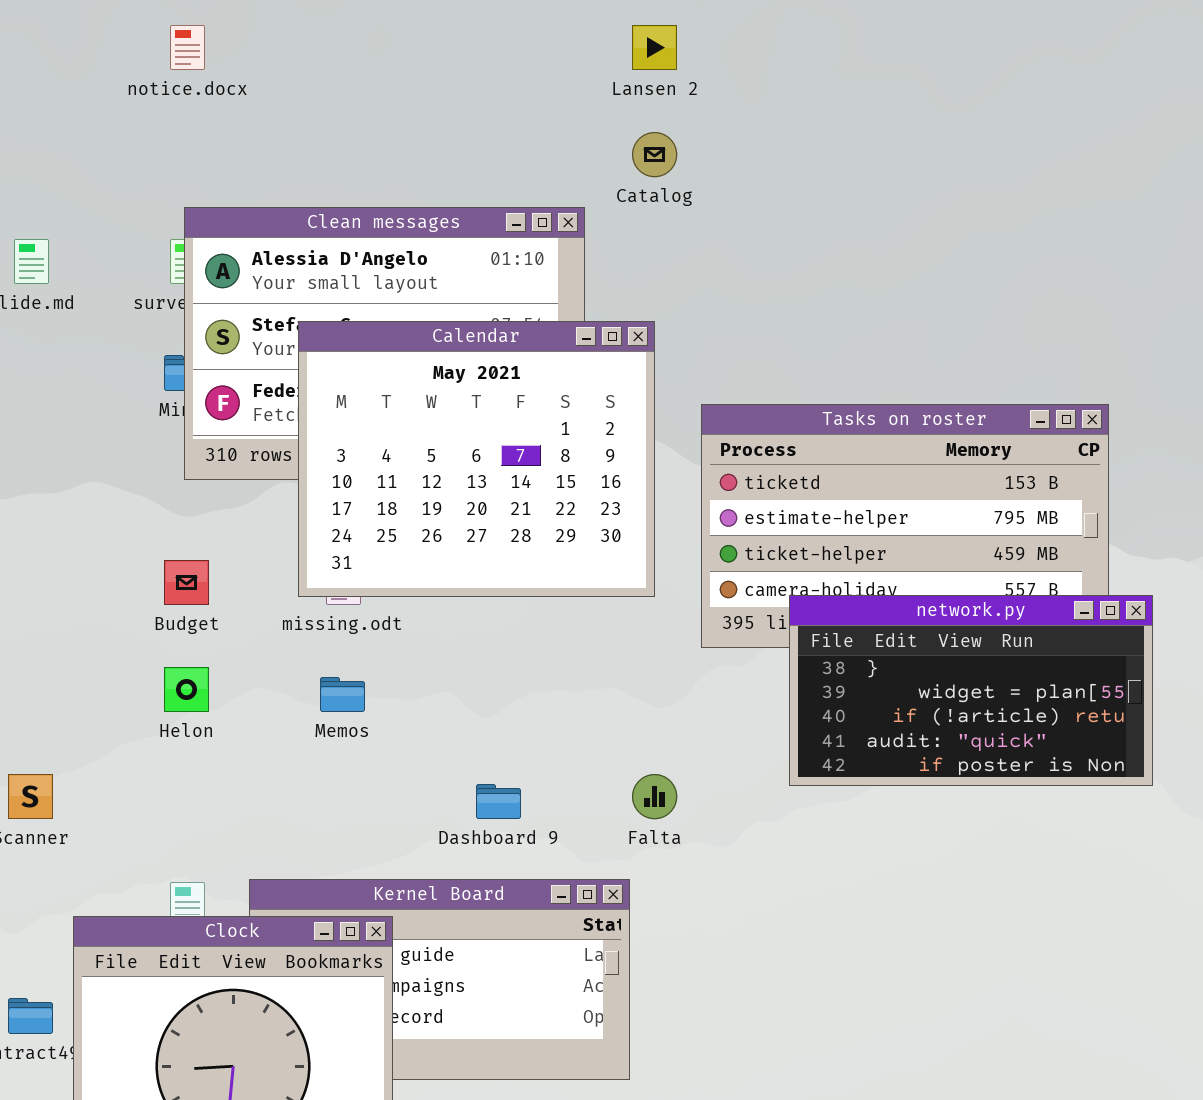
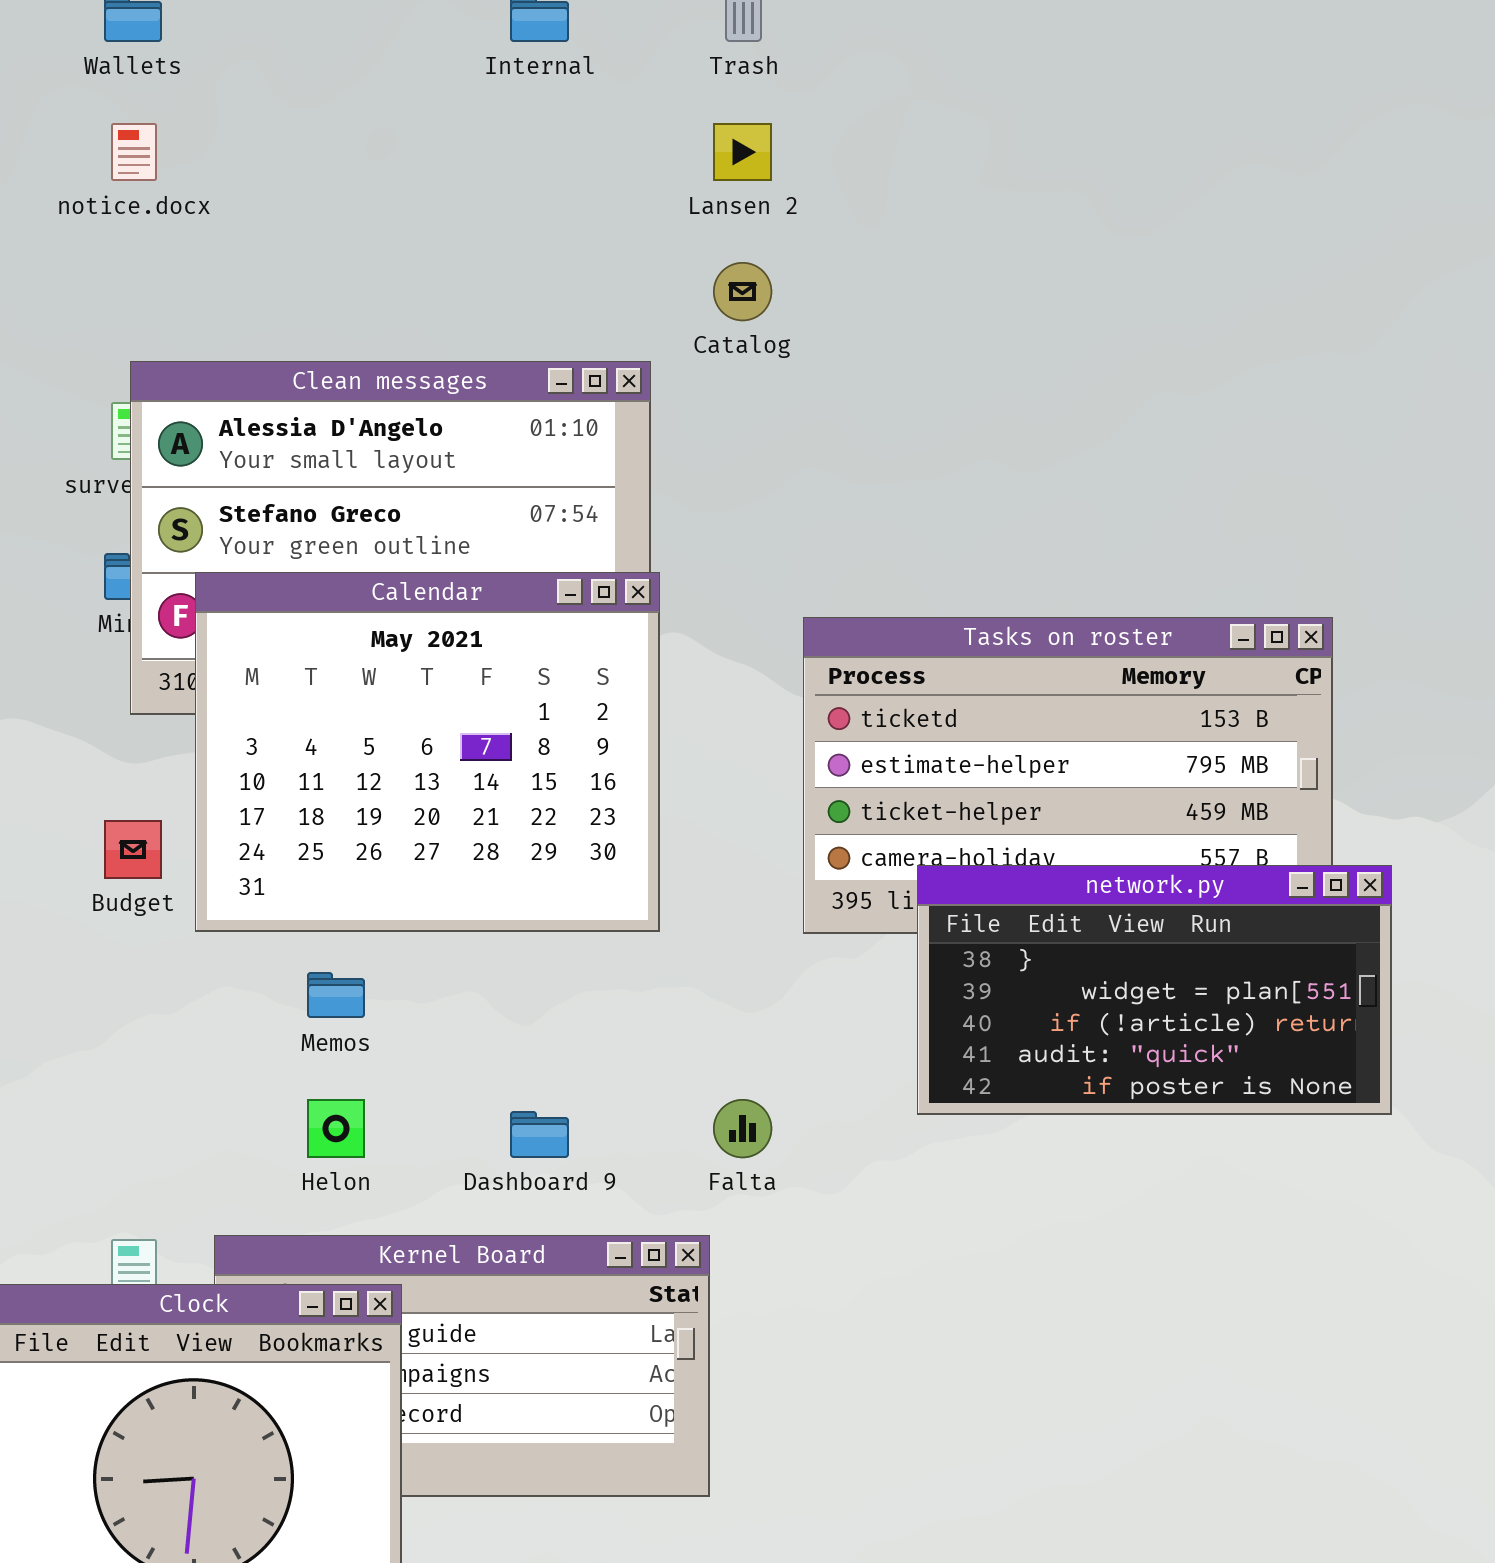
Calendar: [298,321,655,597] -> [195,572,660,932], moved
Helon: [164,667,209,712] -> [307,1099,365,1158], moved

